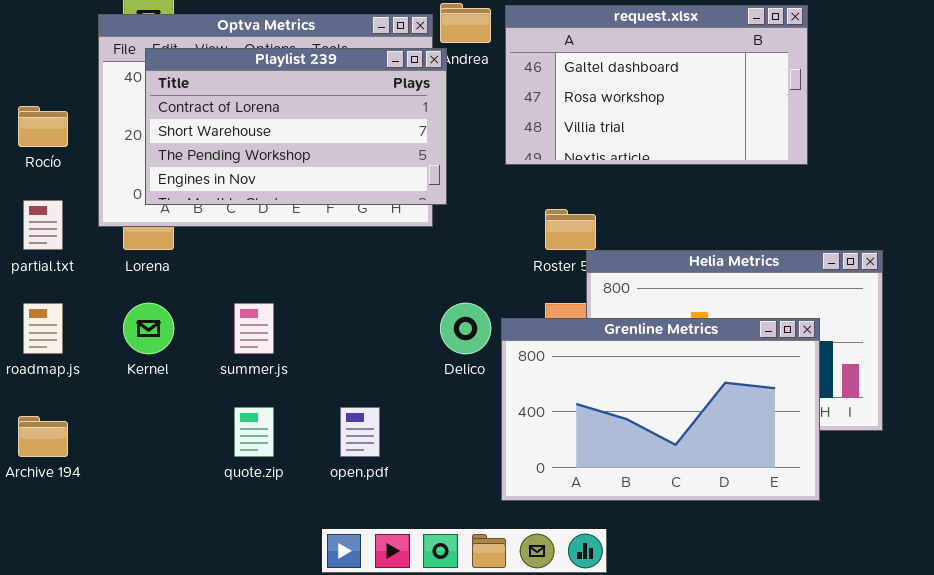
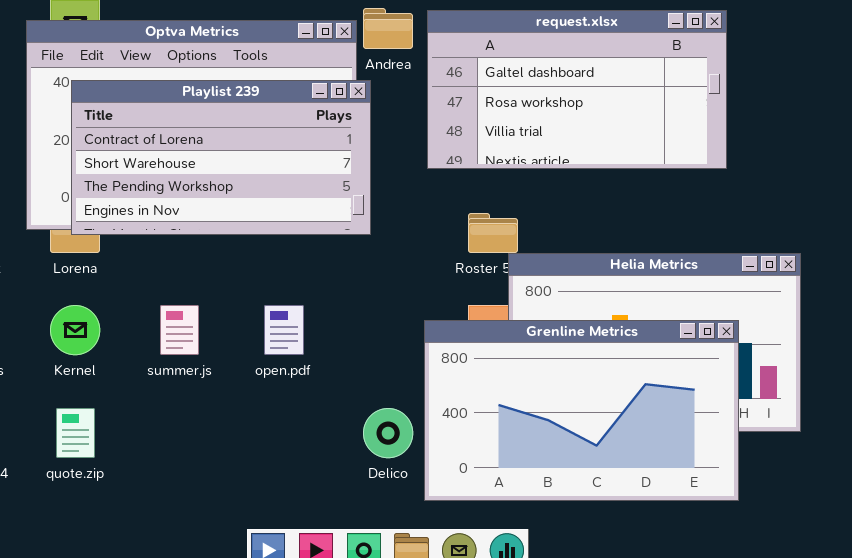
Playlist 239: [145,48,447,205] -> [71,80,371,235], moved
Delico: [440,303,491,354] -> [363,408,413,458], moved
quote.zip: [234,407,274,457] -> [56,408,95,458], moved
open.pdf: [340,407,380,457] -> [264,305,304,355], moved

